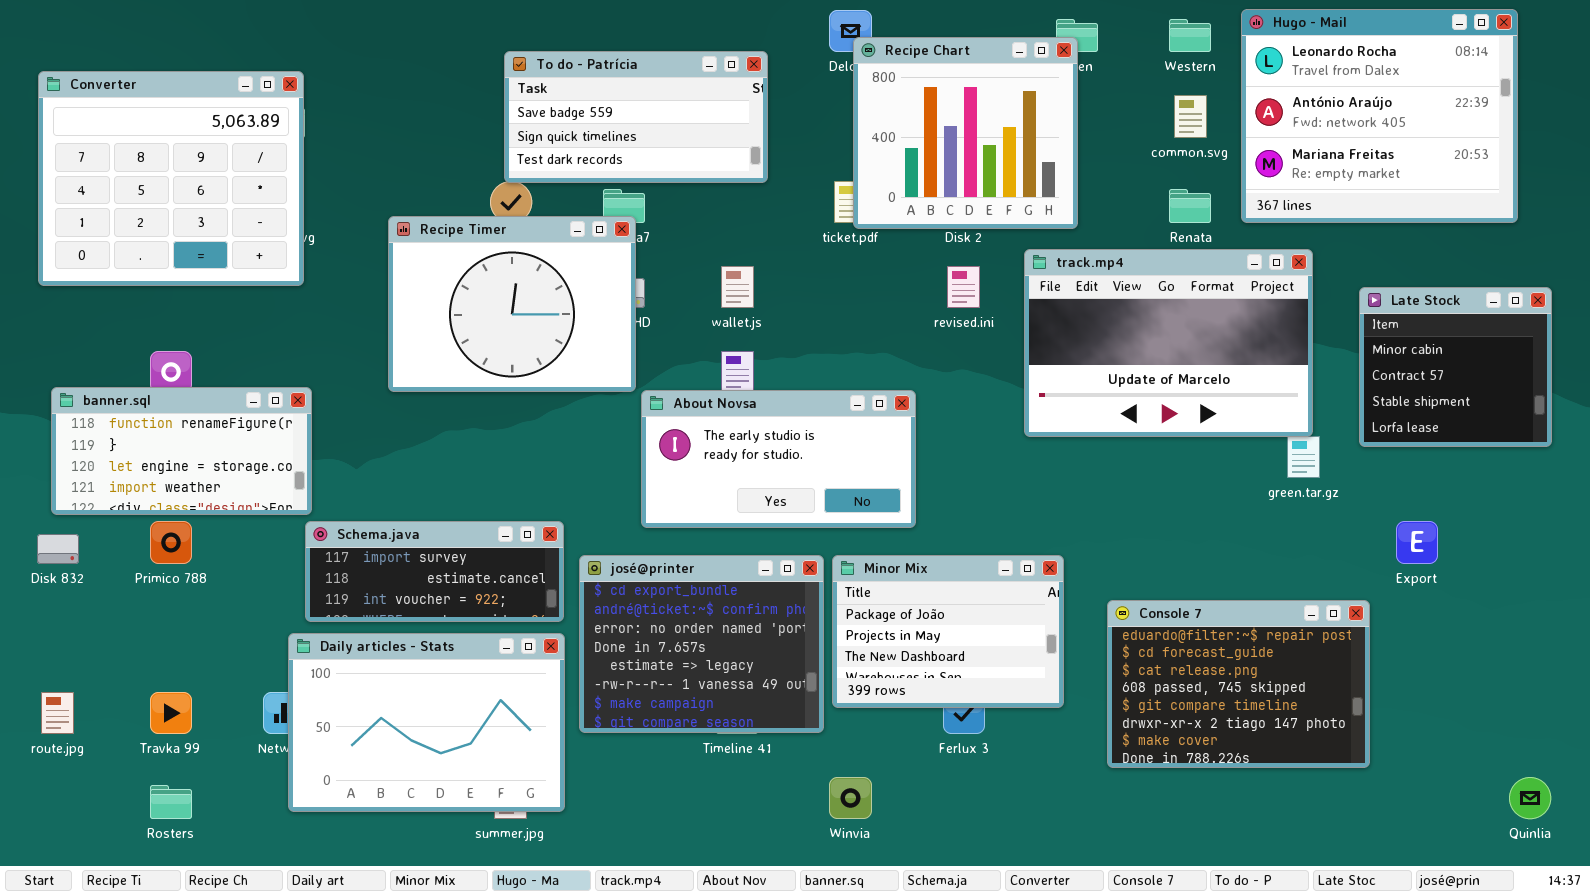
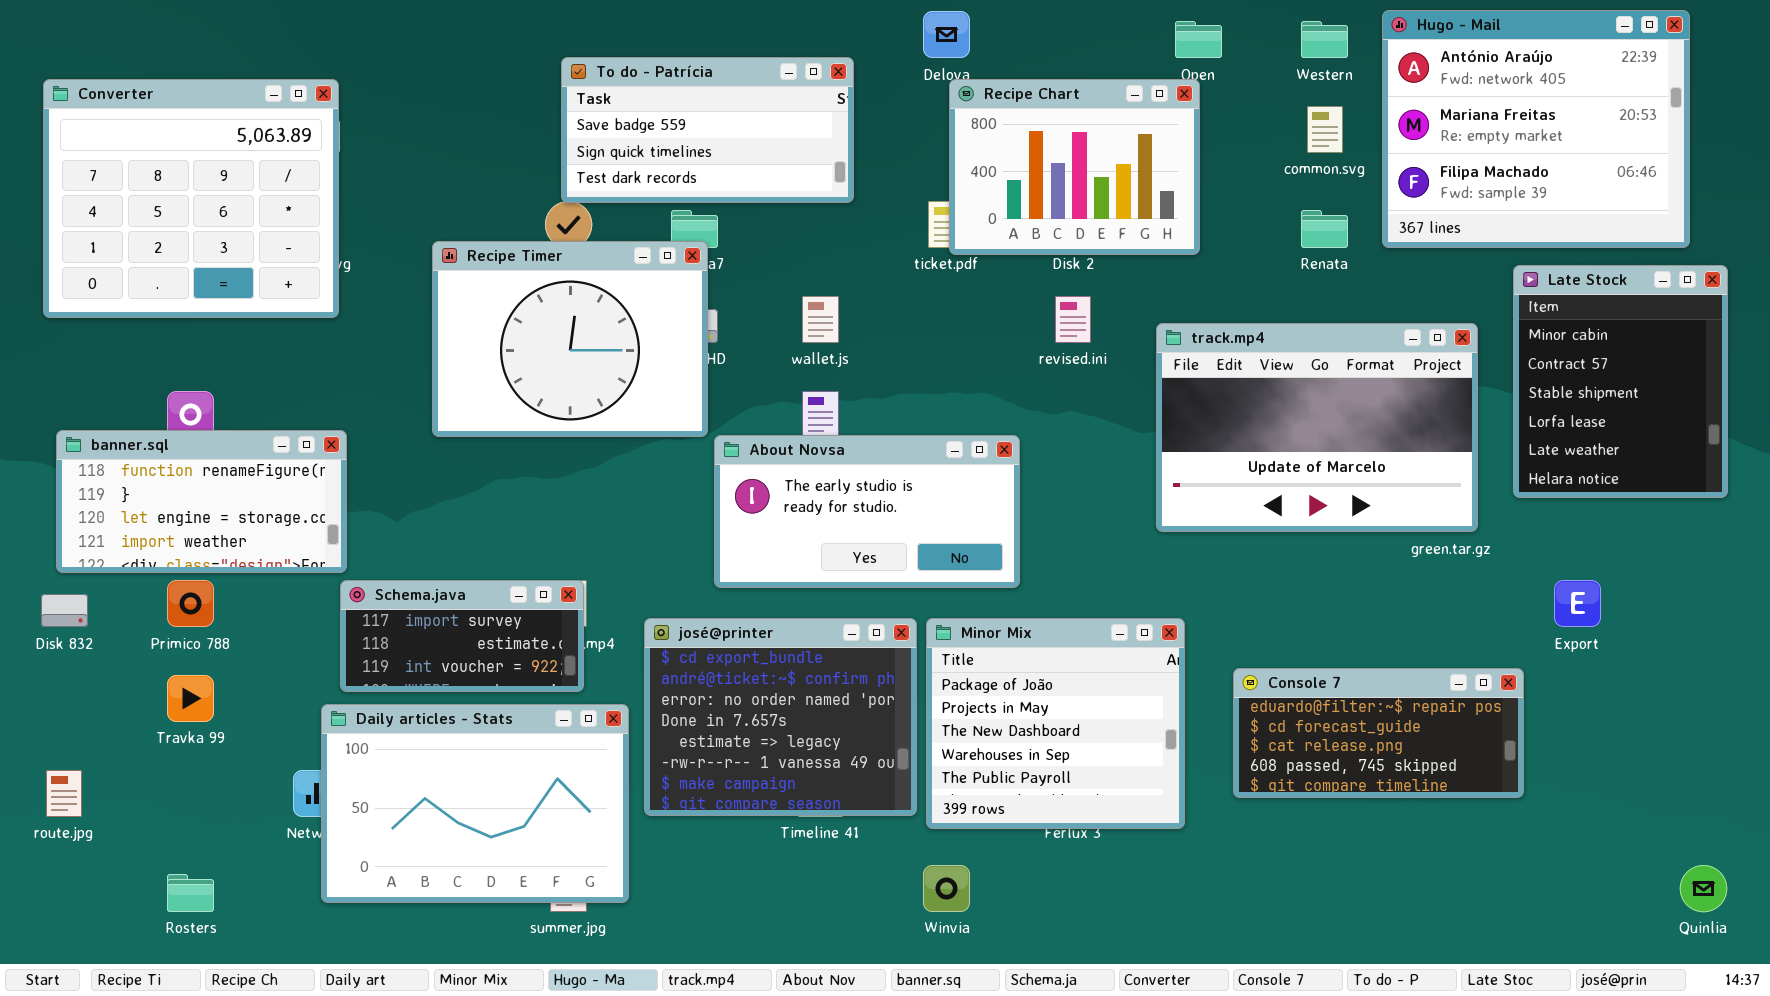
Hugo - Mail: [1241,9,1518,223] -> [1382,10,1690,248], scrolled down 1 row
Recipe Chart: [853,37,1078,229] -> [949,79,1200,255], resized
track.mp4: [1024,249,1313,437] -> [1156,323,1478,532], moved
Late Stock: [1359,287,1552,447] -> [1513,265,1728,498], resized
Schema.java: [305,521,564,622] -> [340,580,584,692], resized
Minor Mix: [832,555,1064,708] -> [926,618,1185,829], resized
Console 7: [1107,600,1370,768] -> [1233,668,1524,798], resized
Travka 99: [150,692,192,734] -> [167,675,214,722], moved

